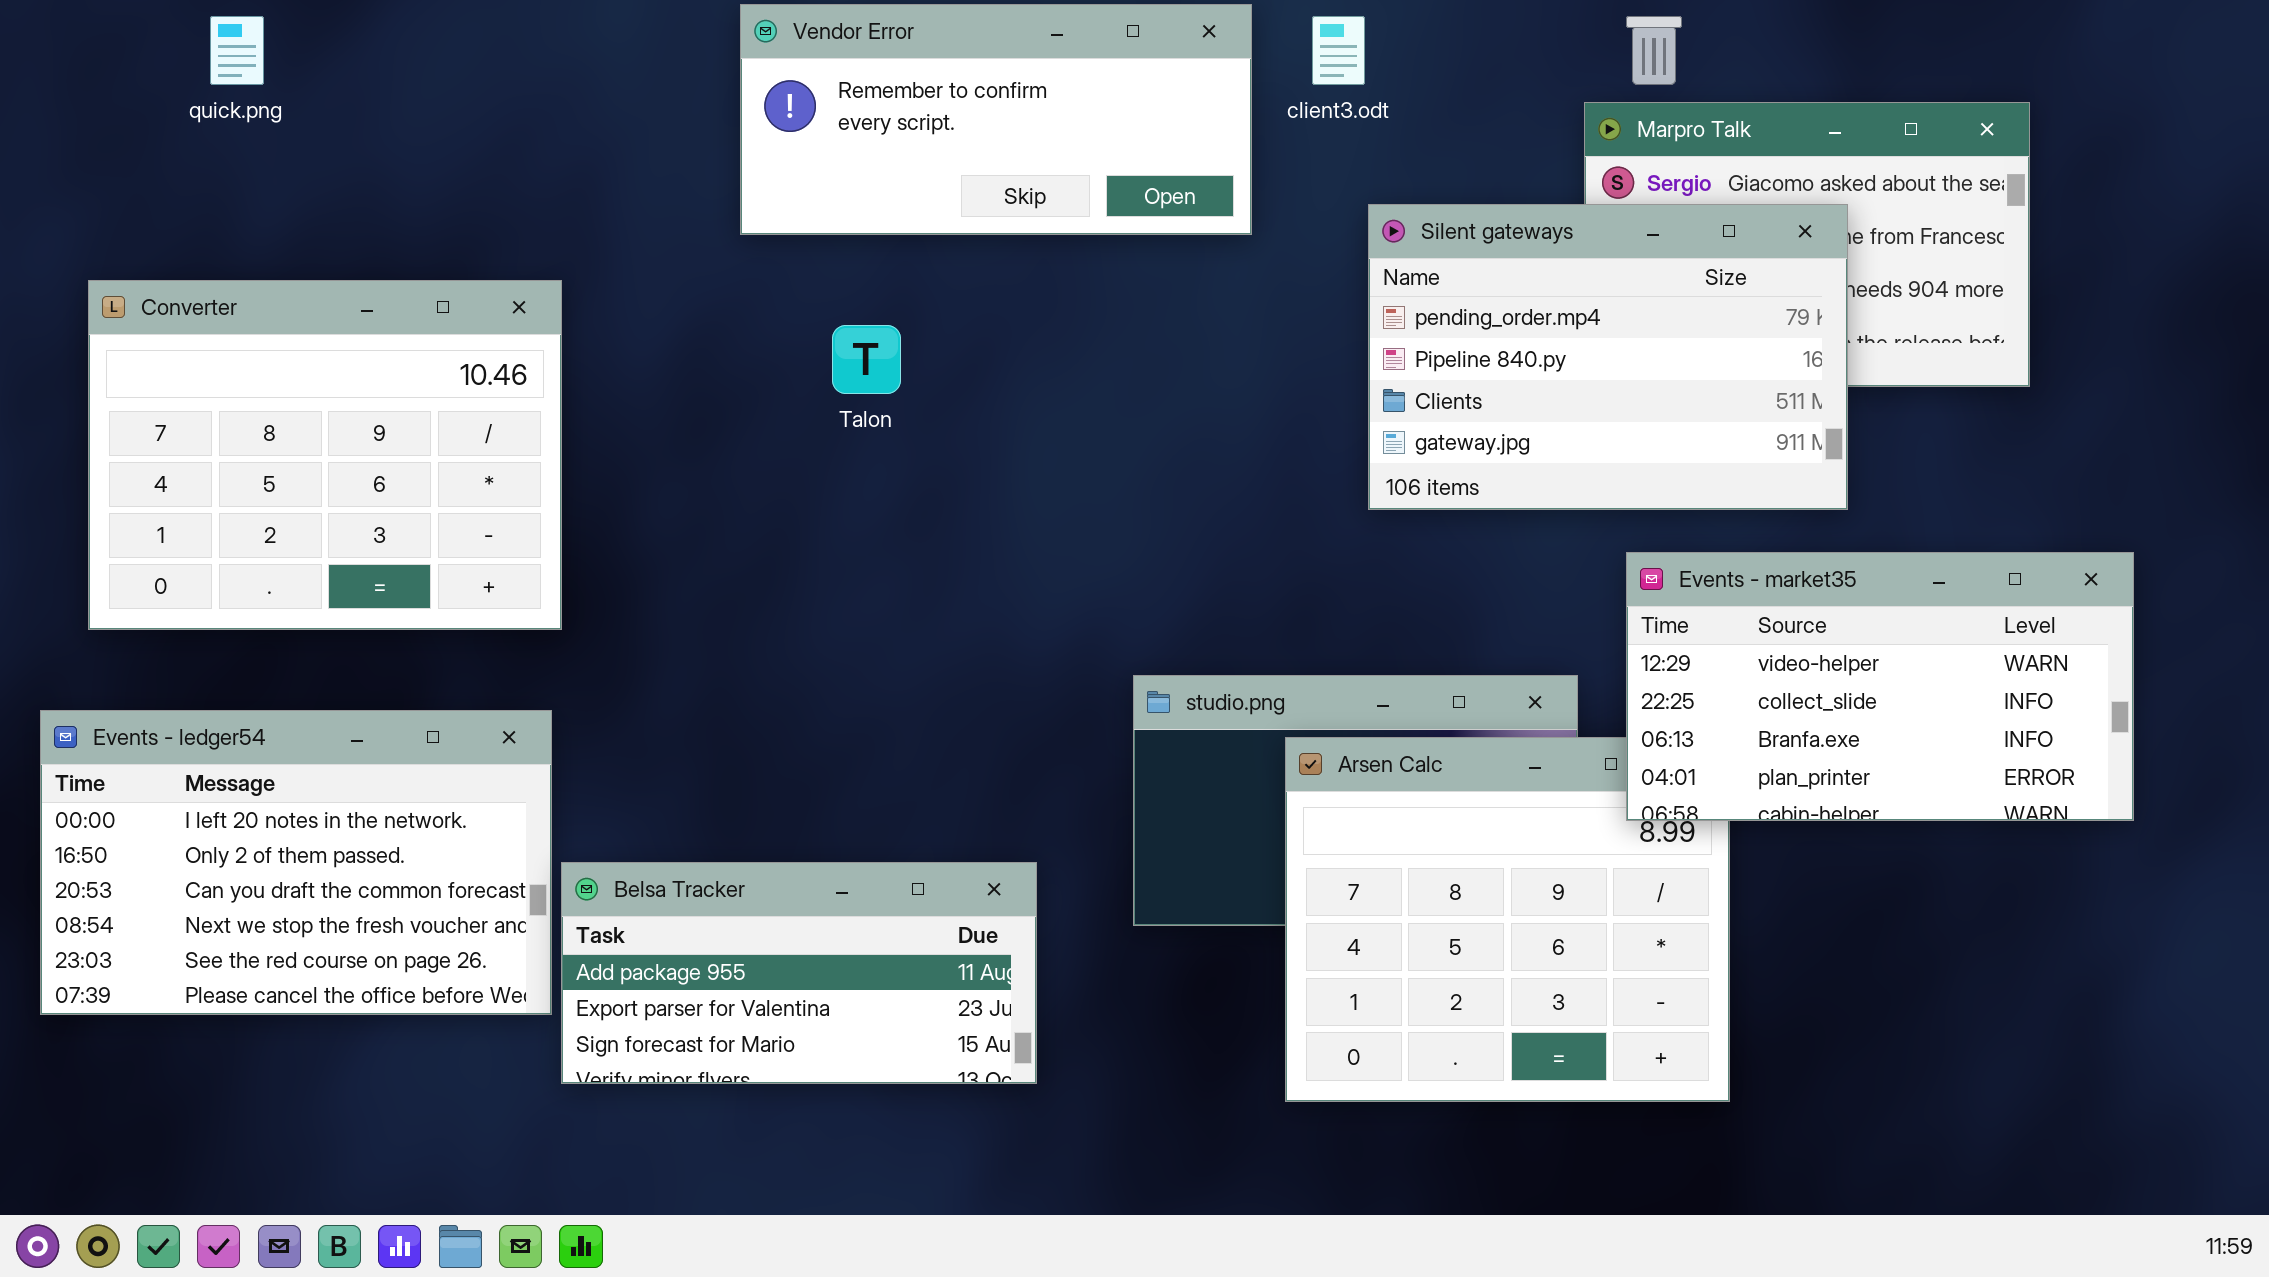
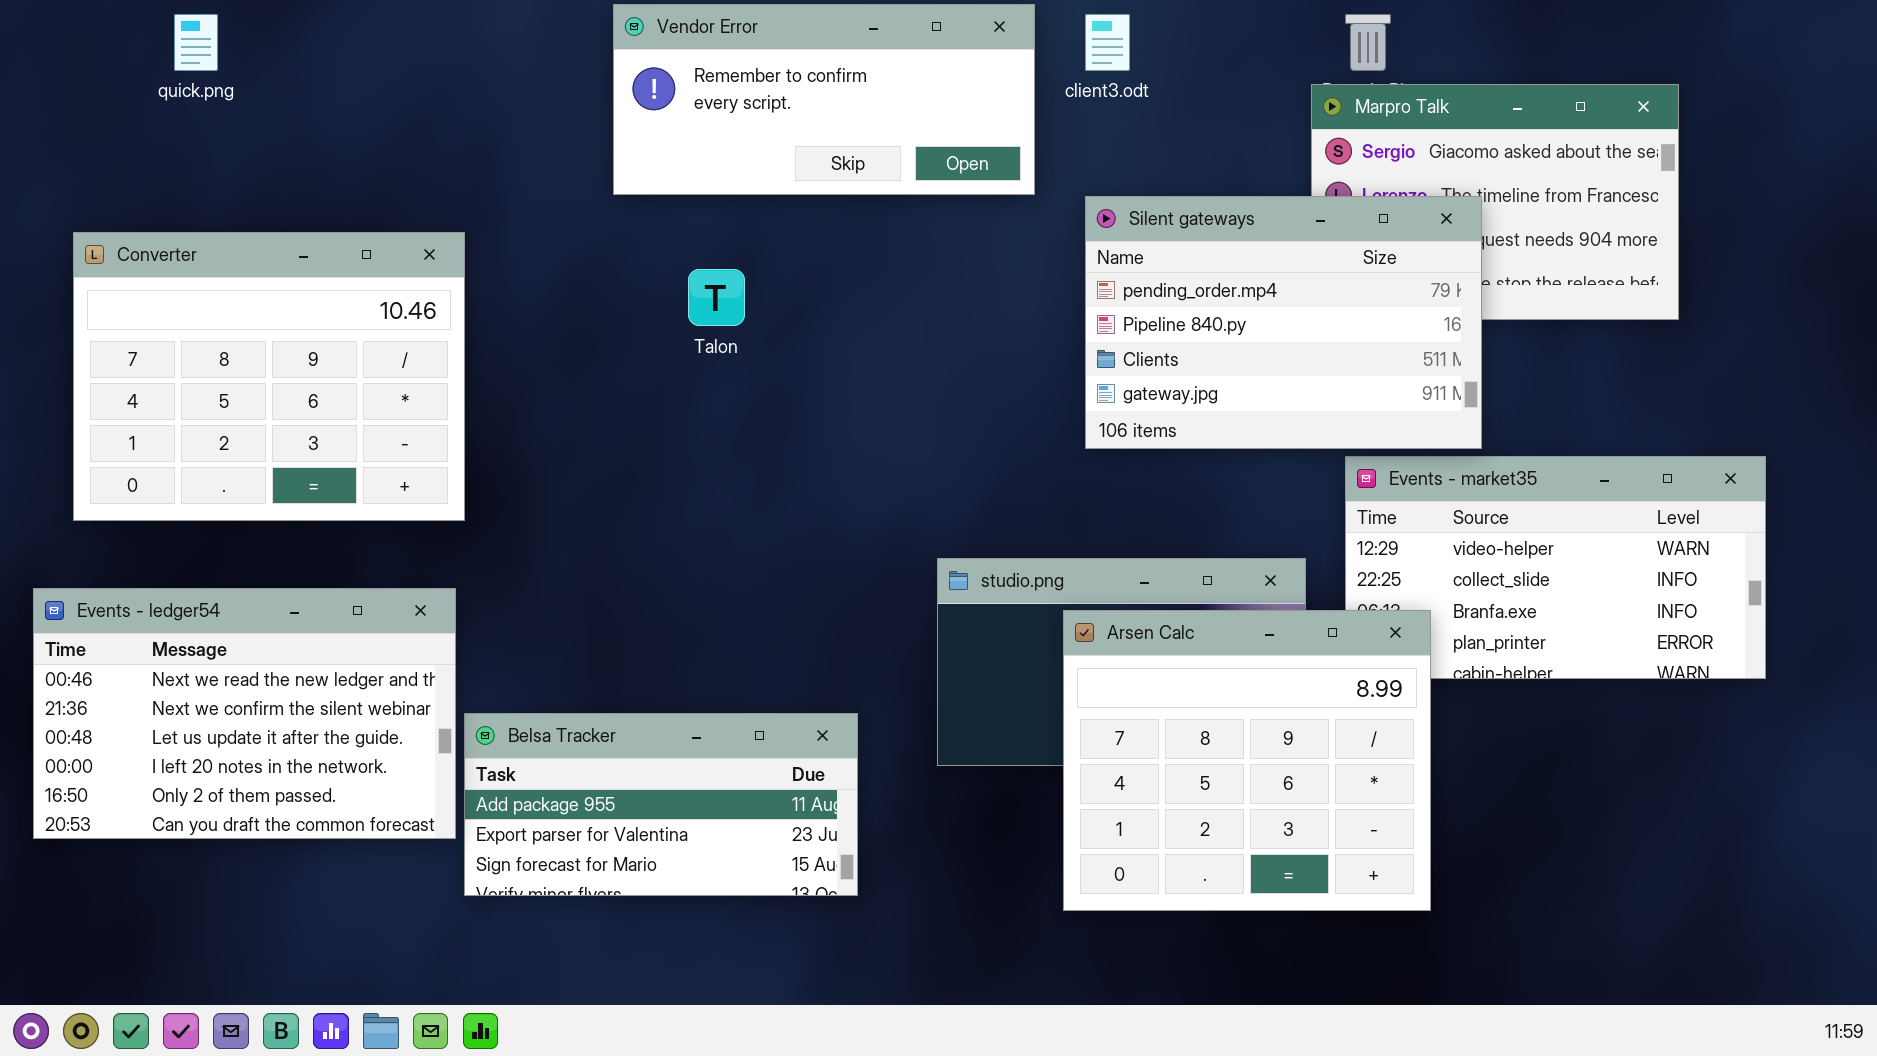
Silent gateways: [1368,204,1848,510] -> [1085,196,1482,449], moved
Events - ledger54: [40,710,552,1015] -> [33,588,456,839], scrolled up 3 rows
Arsen Calc: [1285,737,1730,1102] -> [1063,610,1431,911], raised

